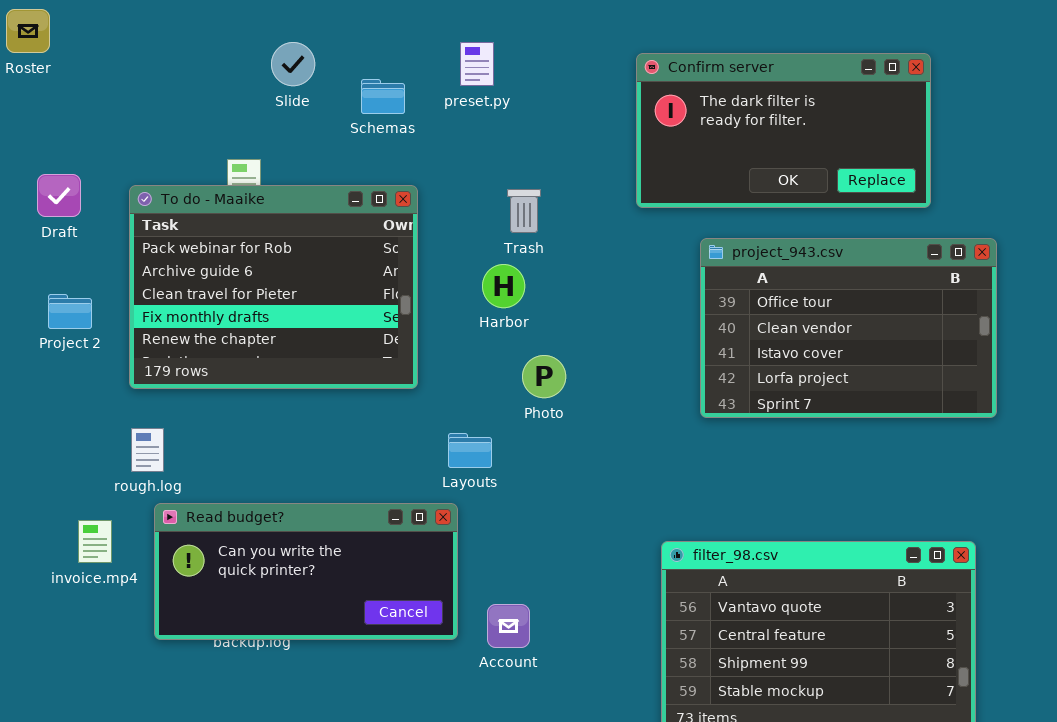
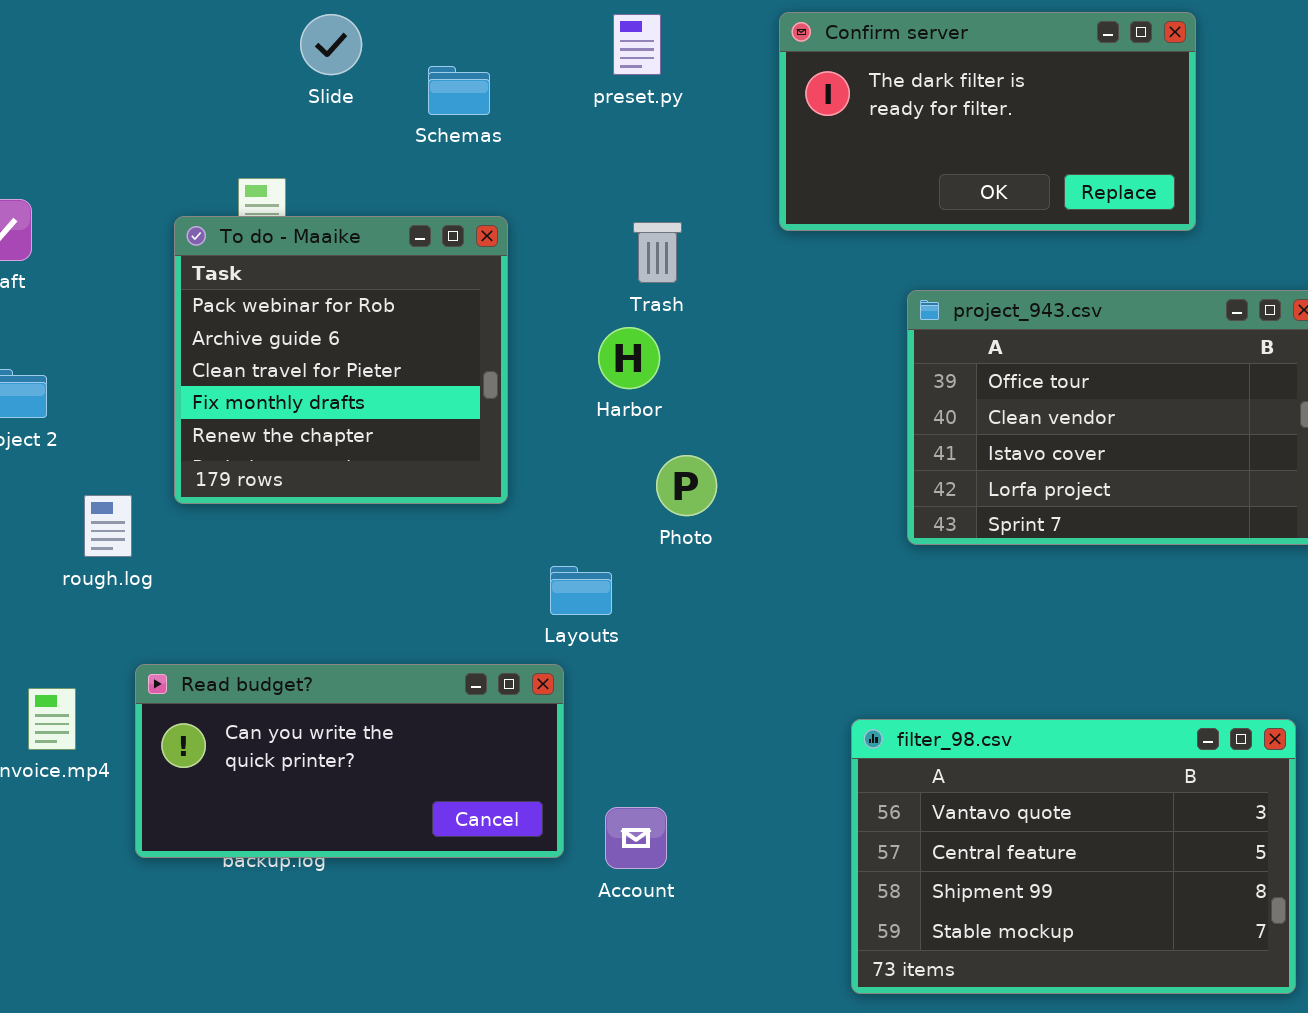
preset.py: [460,42,494,86] -> [613,14,661,75], moved
Confirm server: [636,53,931,208] -> [779,12,1196,231], moved
To do - Maaike: [129,185,418,389] -> [174,216,508,504], resized
rough.log: [131,428,164,472] -> [84,495,132,557], moved

